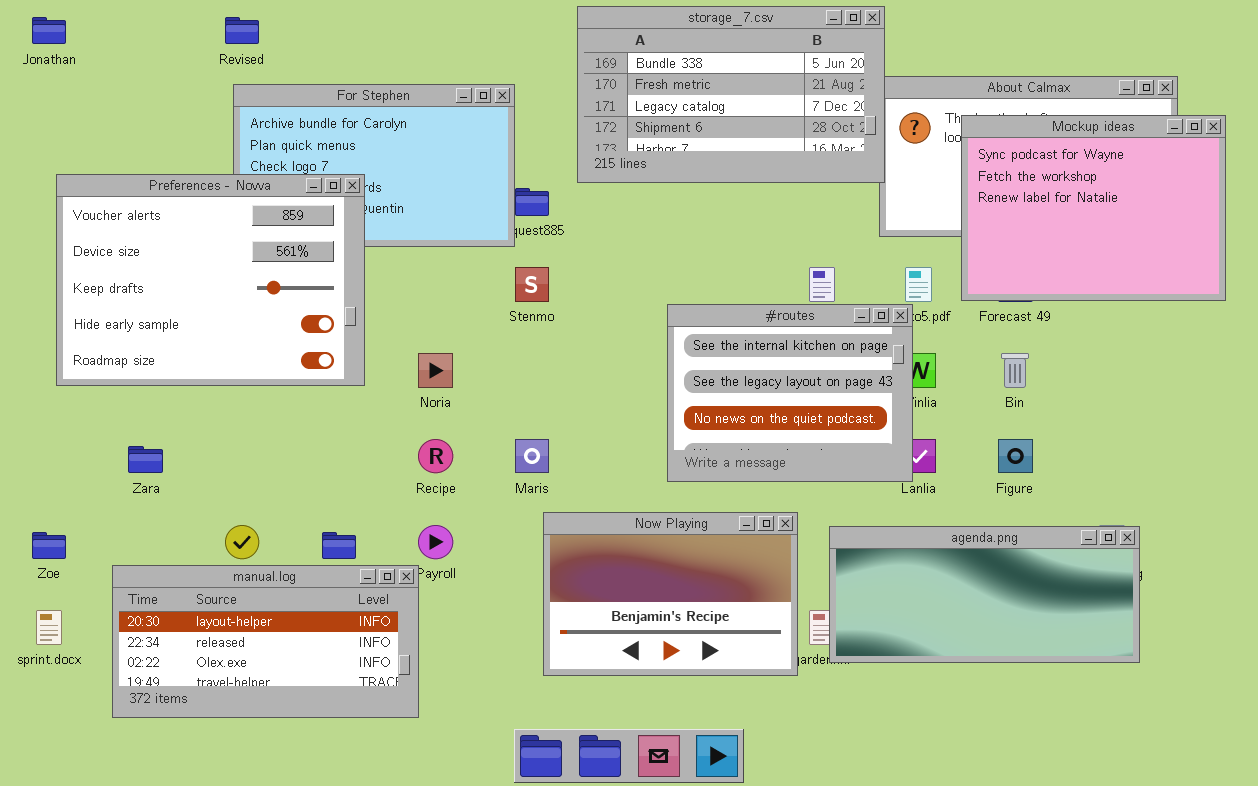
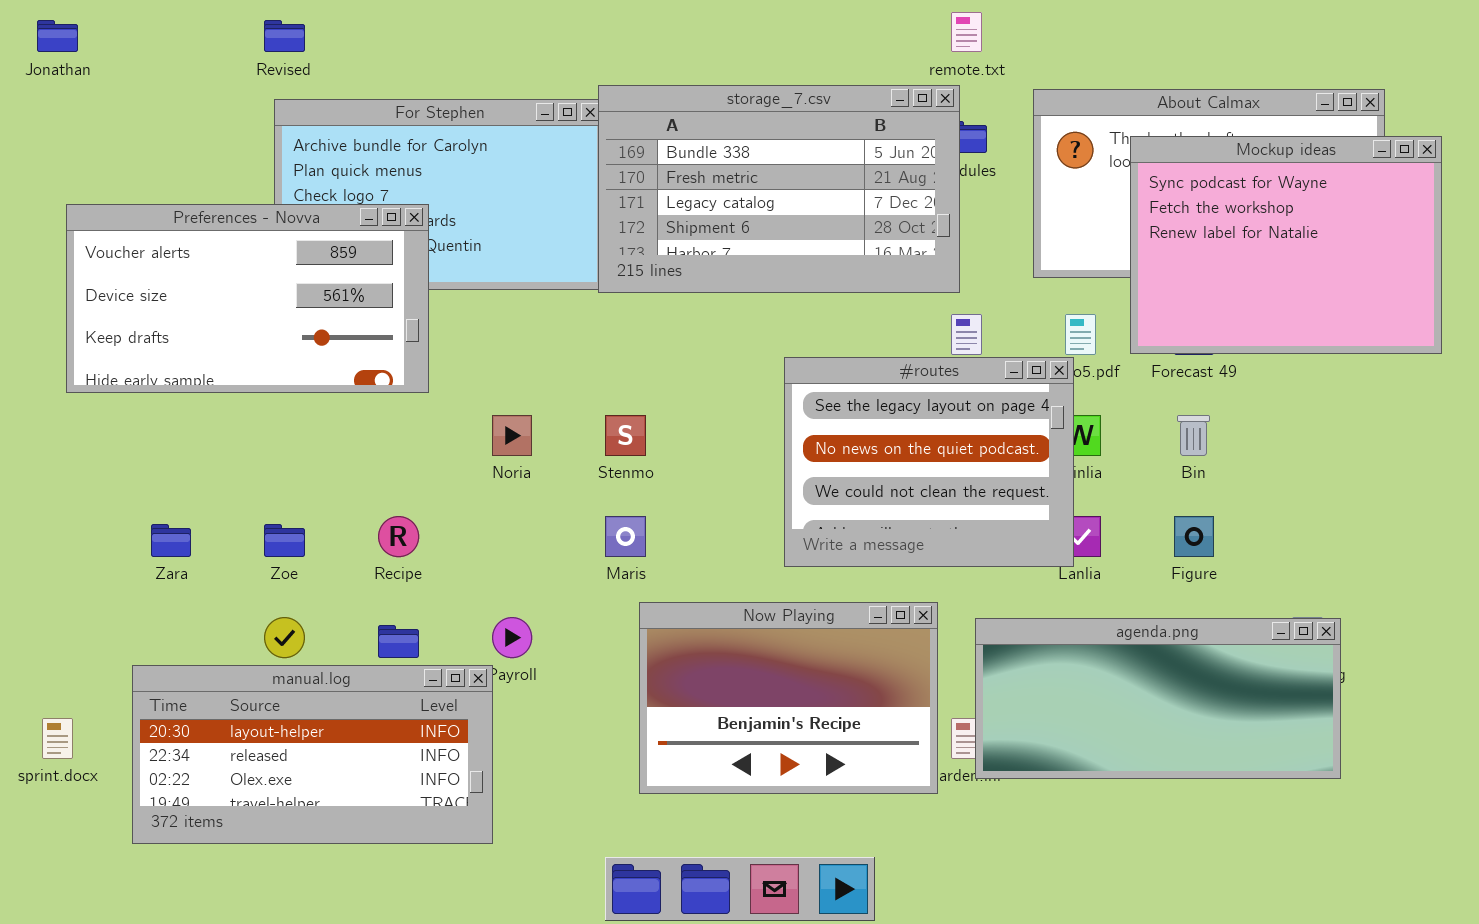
storage_7.csv: [577,6,885,183] -> [598,85,960,293], moved
Preferences - Novva: [56,174,365,386] -> [66,204,429,393], resized
Stenmo: [515,267,549,302] -> [605,415,646,456], moved
#routes: [667,304,913,482] -> [784,357,1074,567], scrolled down 1 row
Recipe: [418,439,453,473] -> [378,516,419,557], moved
Zoe: [32,532,66,559] -> [264,524,305,557], moved

